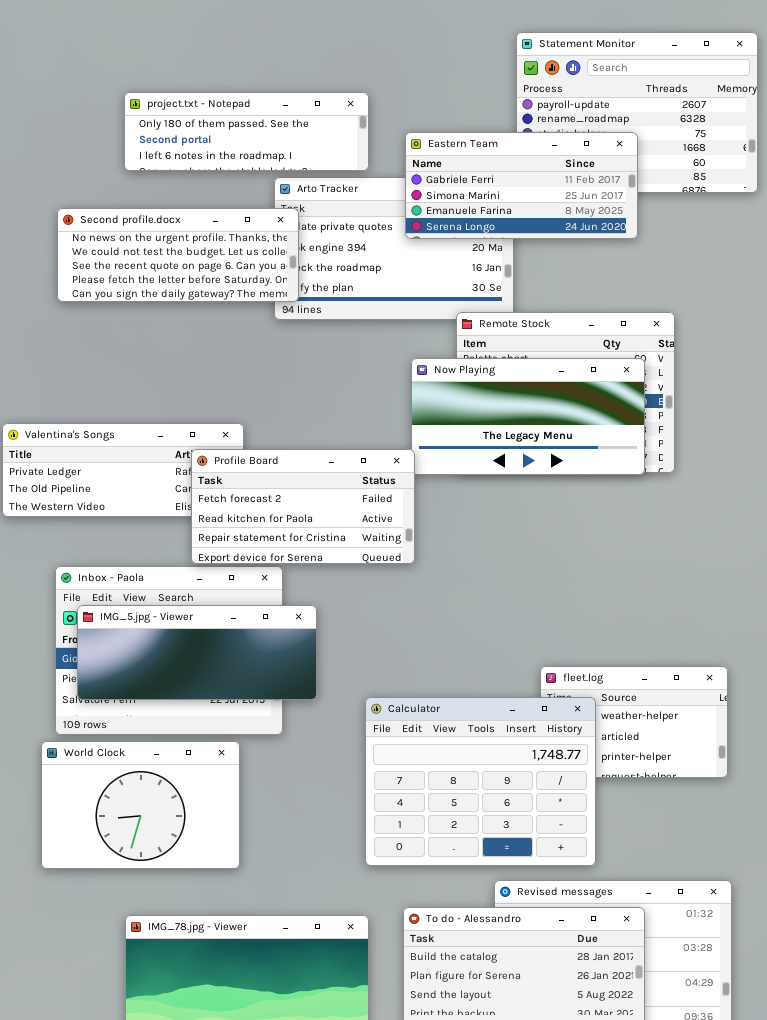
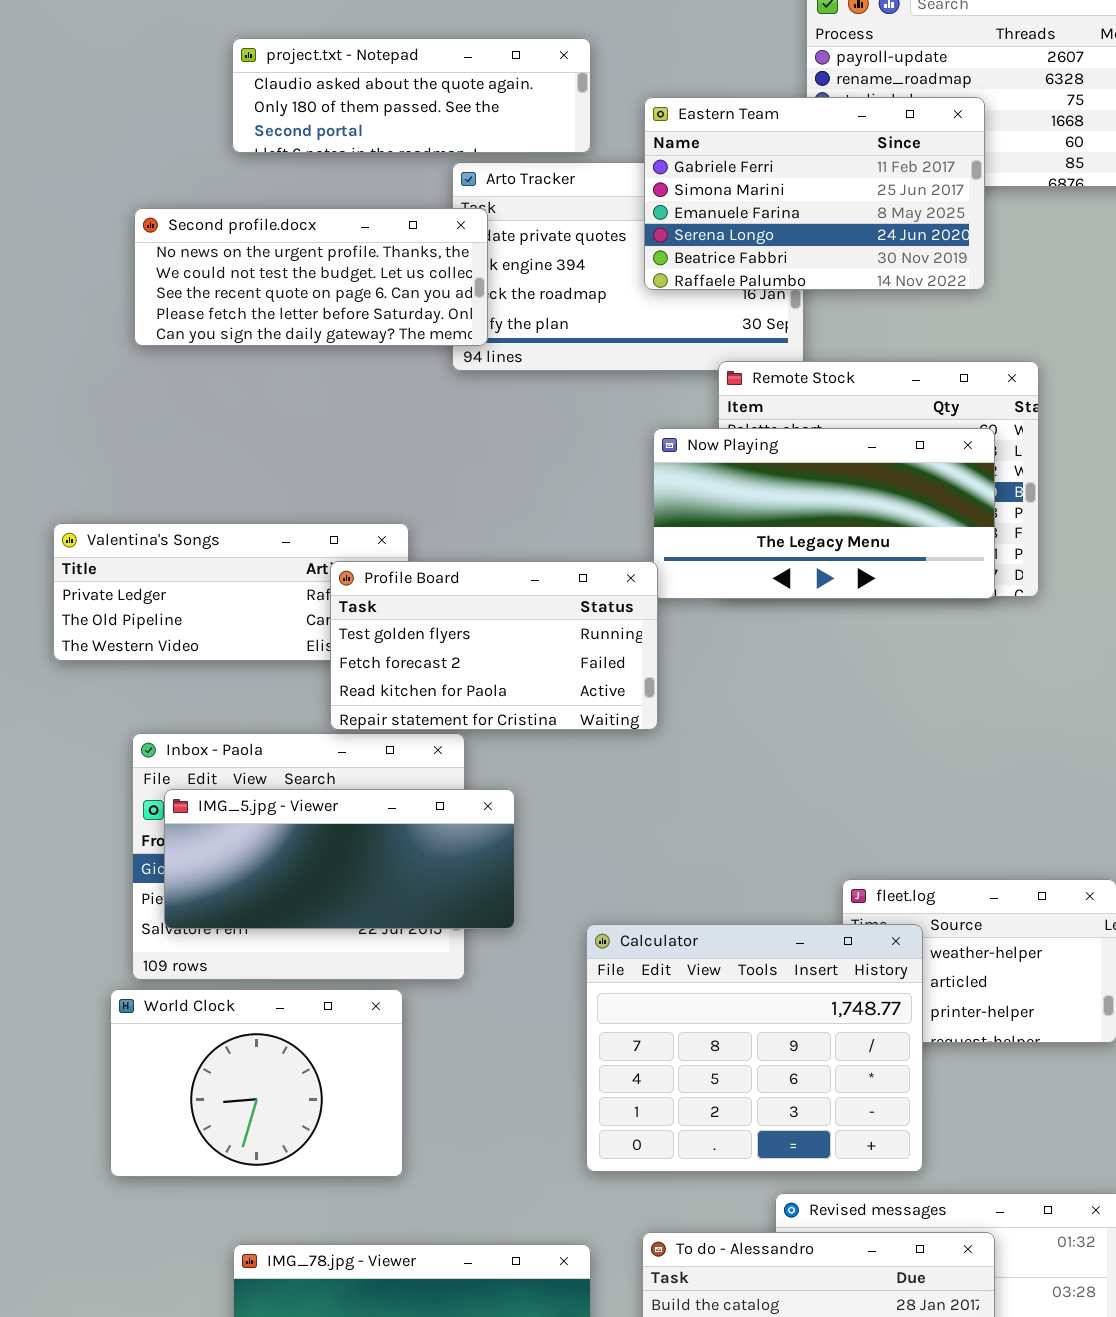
project.txt - Notepad: [124,92,369,171] -> [232,38,591,153], scrolled up 1 row
Eastern Team: [405,132,638,239] -> [644,97,985,290], resized
Profile Board: [191,449,415,564] -> [330,561,658,730], scrolled up 1 row

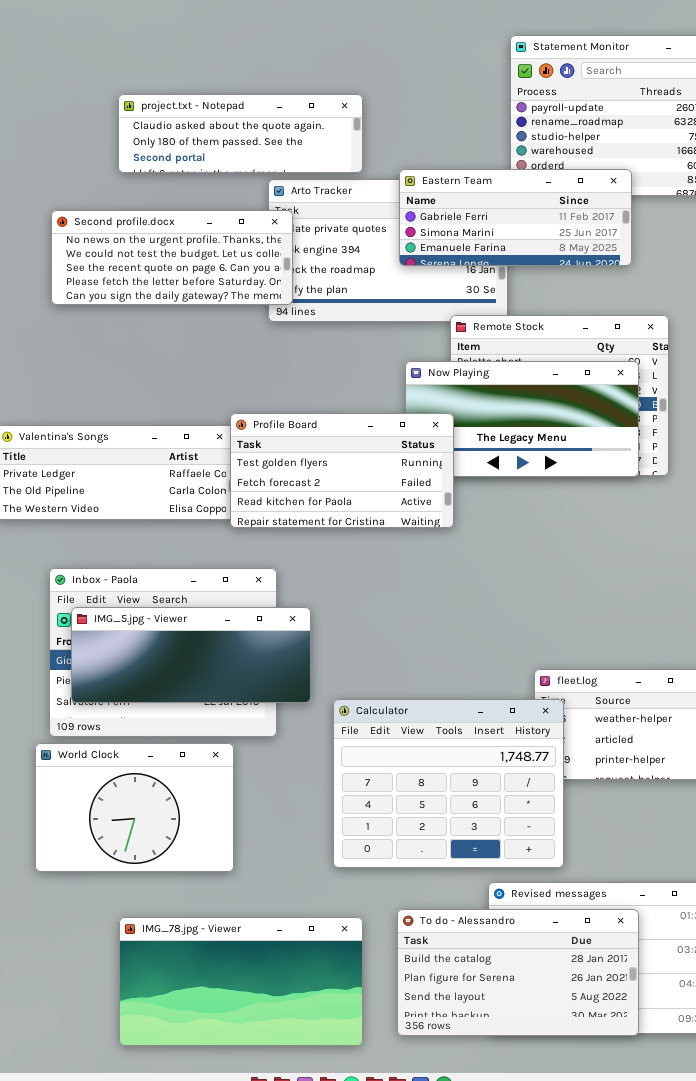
Eastern Team: [644,97,985,290] -> [399,169,632,266], resized
Profile Board: [330,561,658,730] -> [230,413,454,528], moved
Calculator: [586,924,923,1172] -> [333,699,564,868], moved

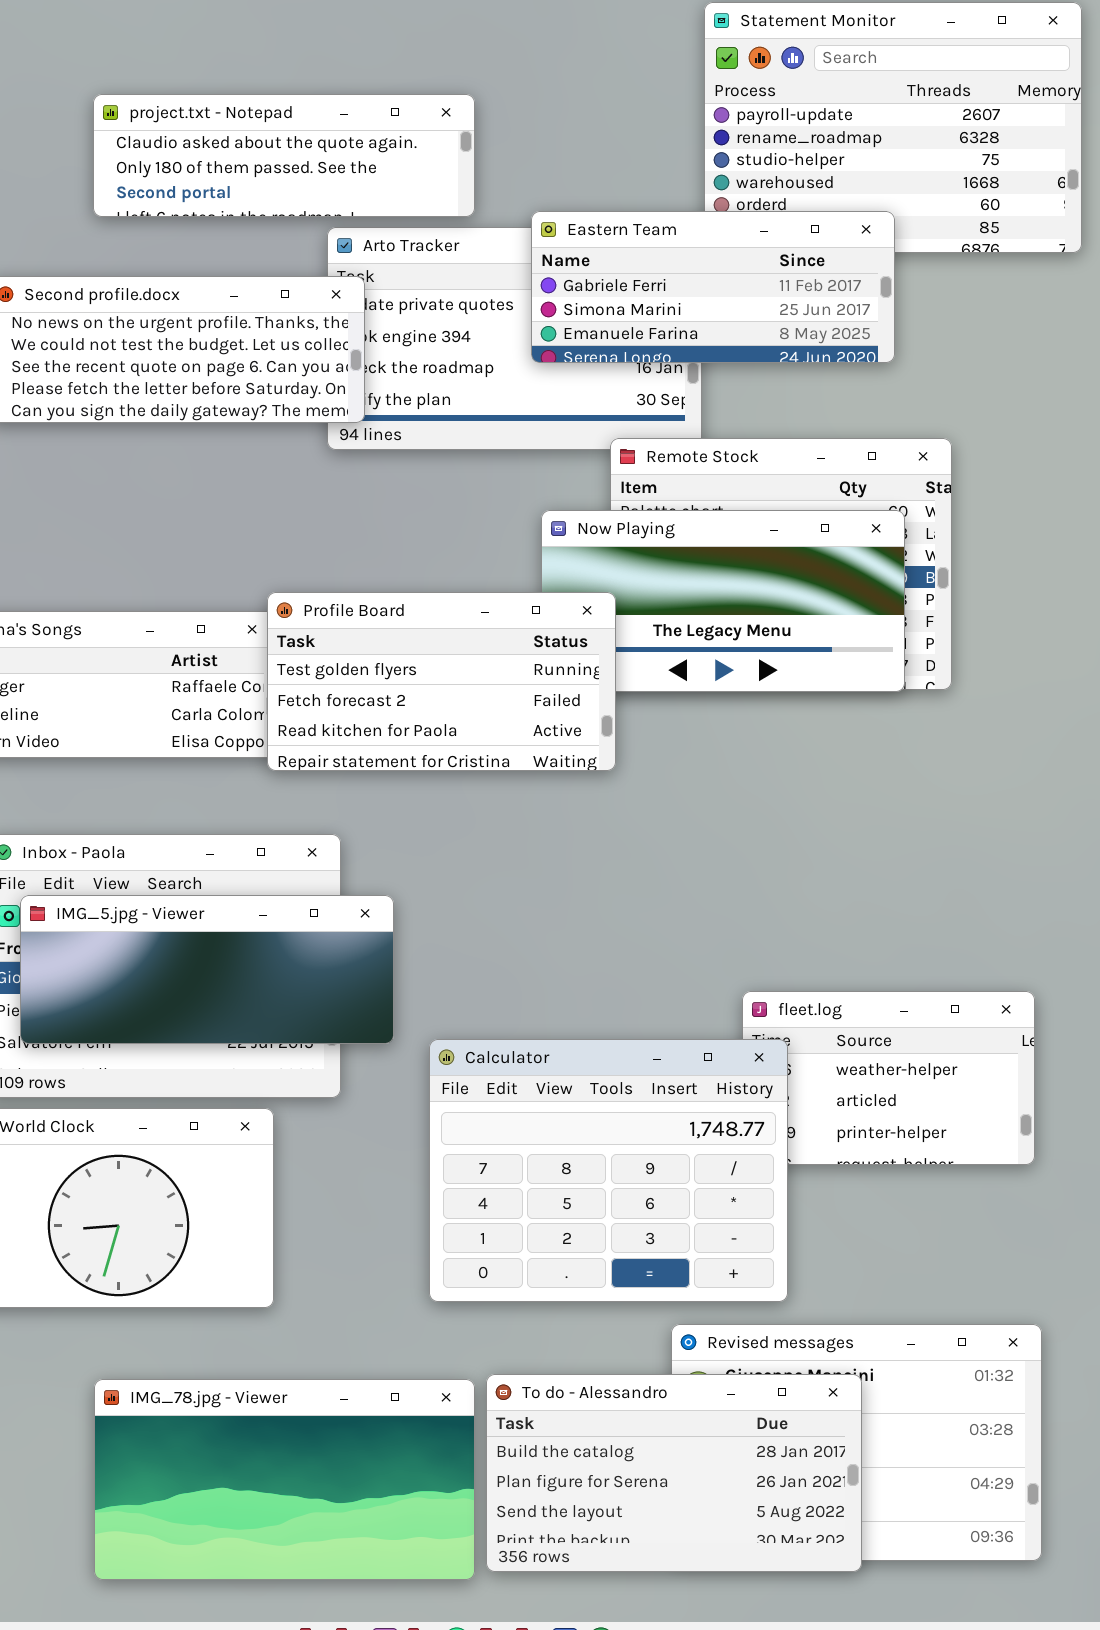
To do - Alessandro: [397,909,639,1036] -> [486,1374,862,1572], moved

